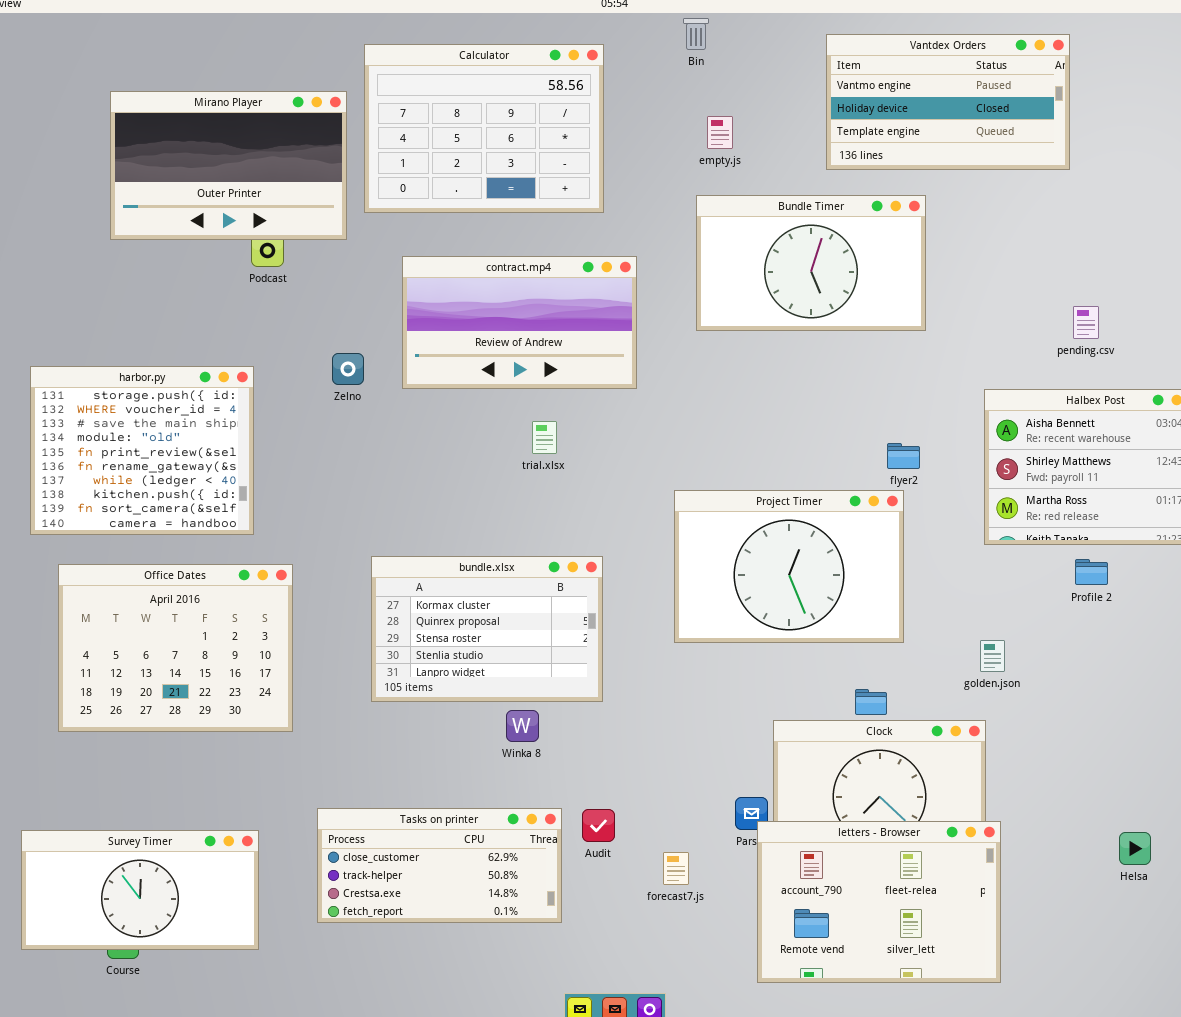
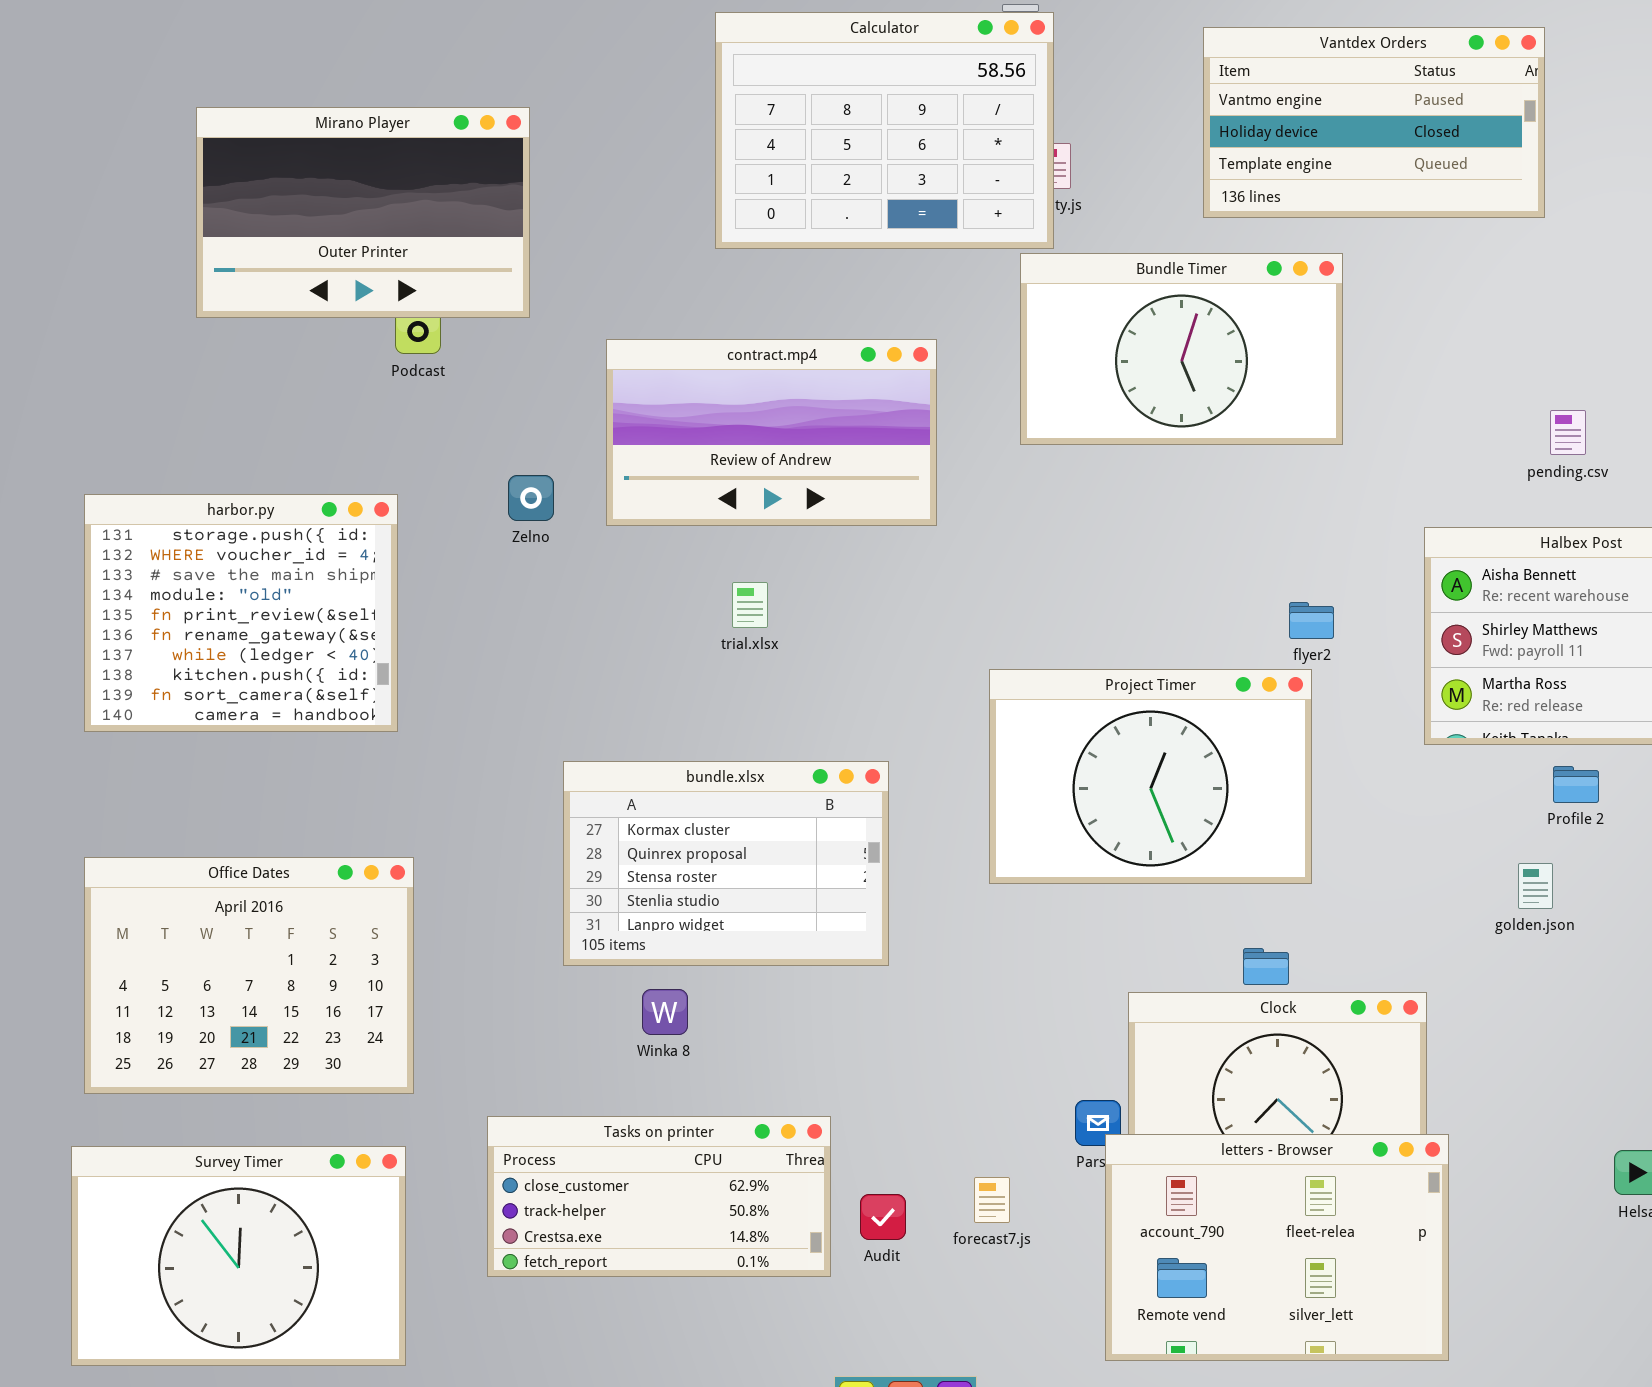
Calculator: [364,44,604,213] -> [715,12,1054,249], moved
trial.xlsx: [532,421,557,454] -> [732,582,768,628], moved
Office Dates: [58,564,293,732] -> [84,857,414,1094], moved
golden.json: [980,640,1005,672] -> [1518,863,1553,909], moved
Winka 8: [506,710,539,742] -> [642,989,688,1035], moved
Audit: [582,809,615,842] -> [860,1194,906,1240], moved
Survey Timer: [21,830,259,950] -> [71,1146,406,1366], resized

